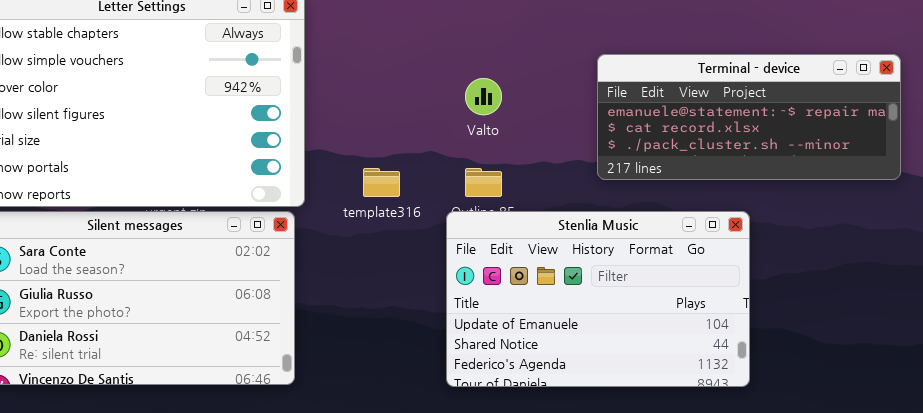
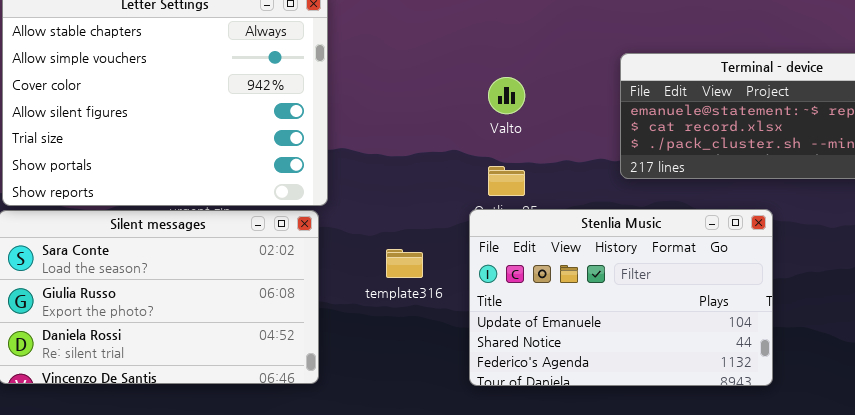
template316: [363,168,400,197] -> [386,249,423,278], moved

